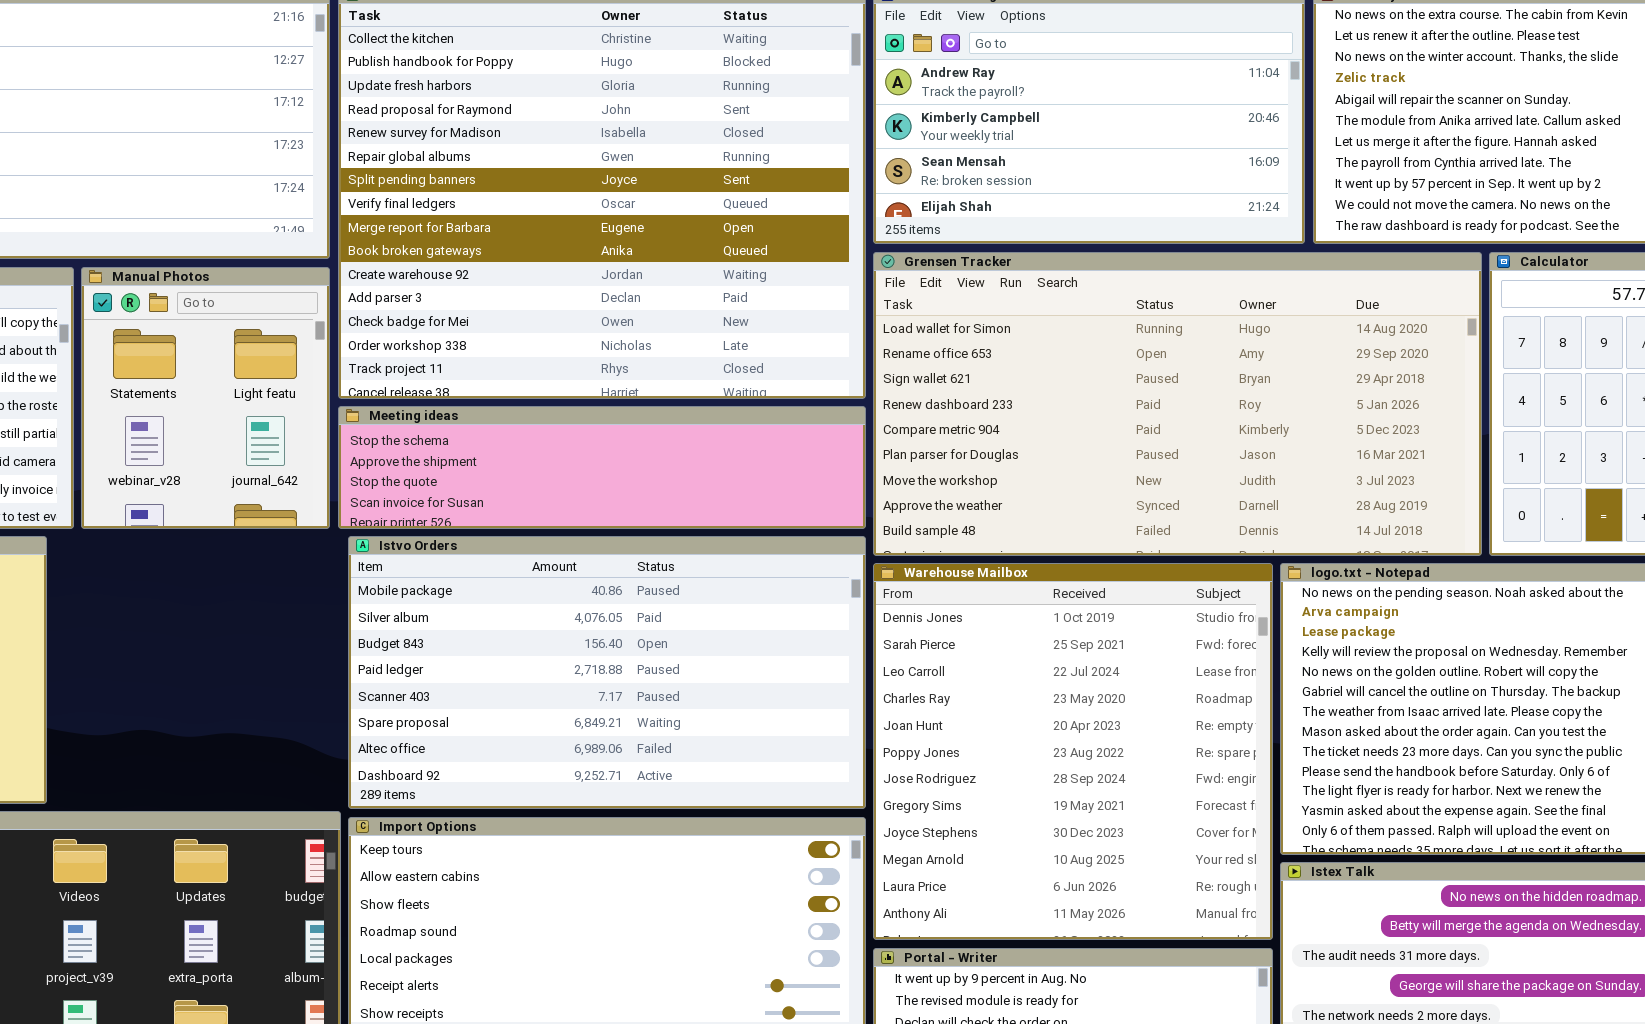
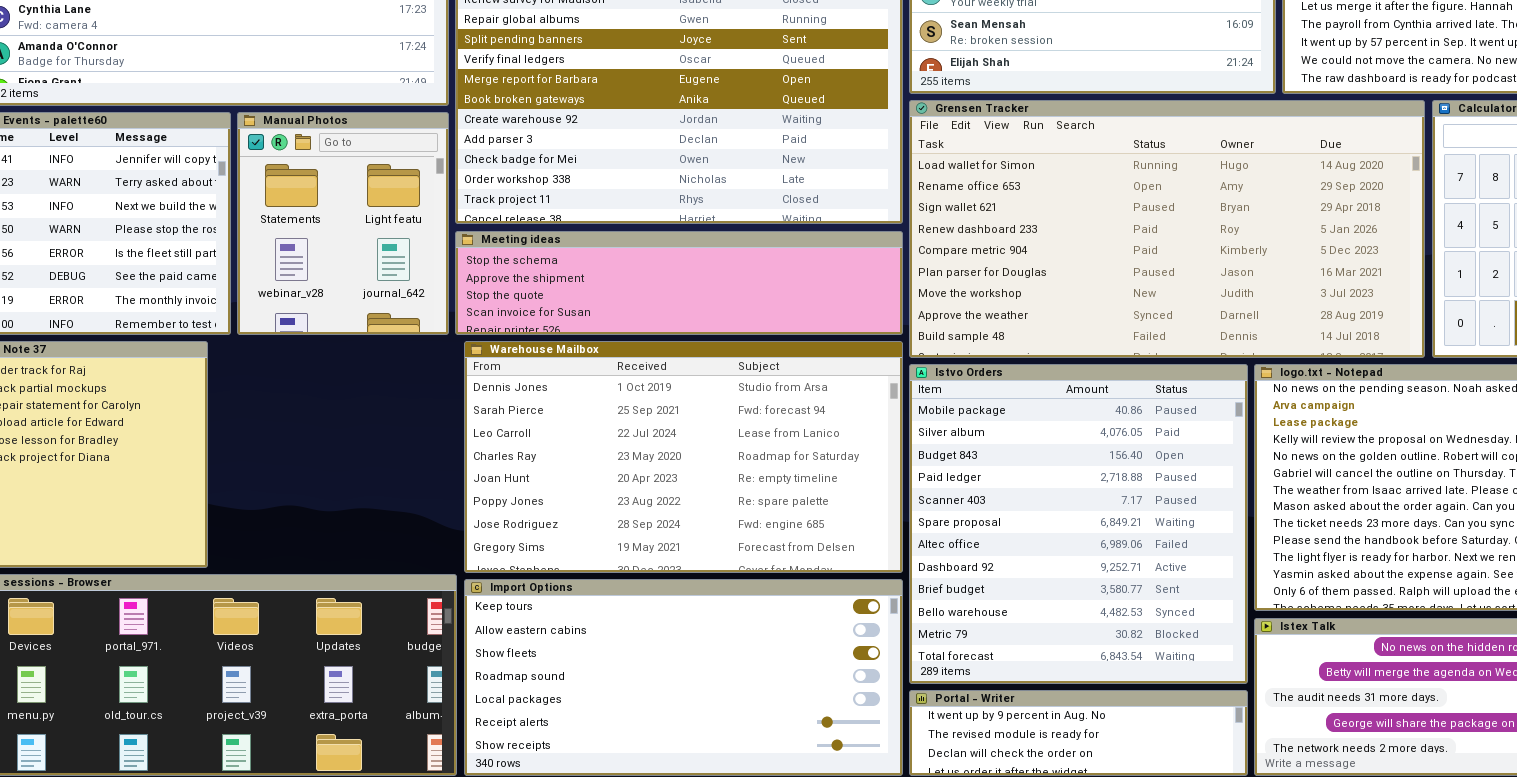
Istvo Orders: [348,536,866,809] -> [909,364,1248,684], moved, resized
Warehouse Mailbox: [873,563,1273,940] -> [464,341,903,573], moved, resized

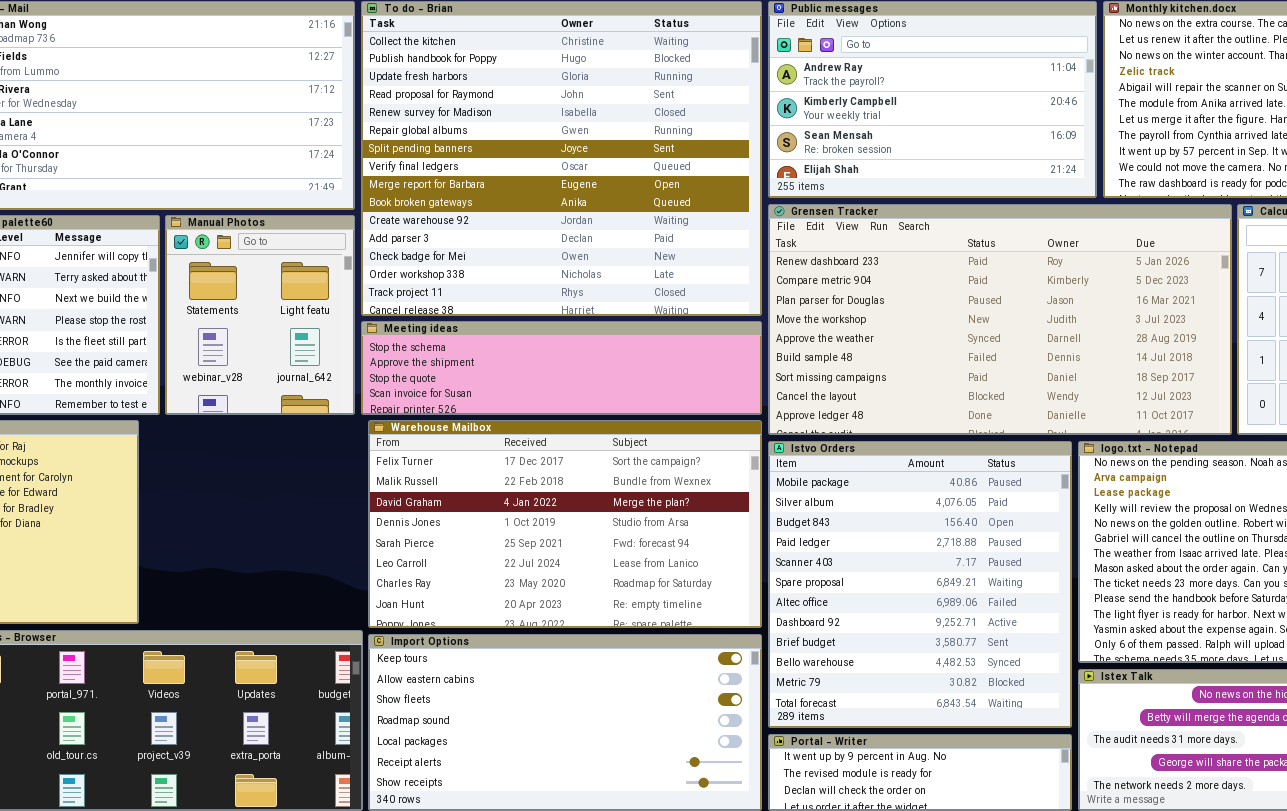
Grensen Tracker: [909,100,1425,358] -> [768,204,1232,435], scrolled down 3 rows
Warehouse Mailbox: [464,341,903,573] -> [368,420,762,628], scrolled up 3 rows

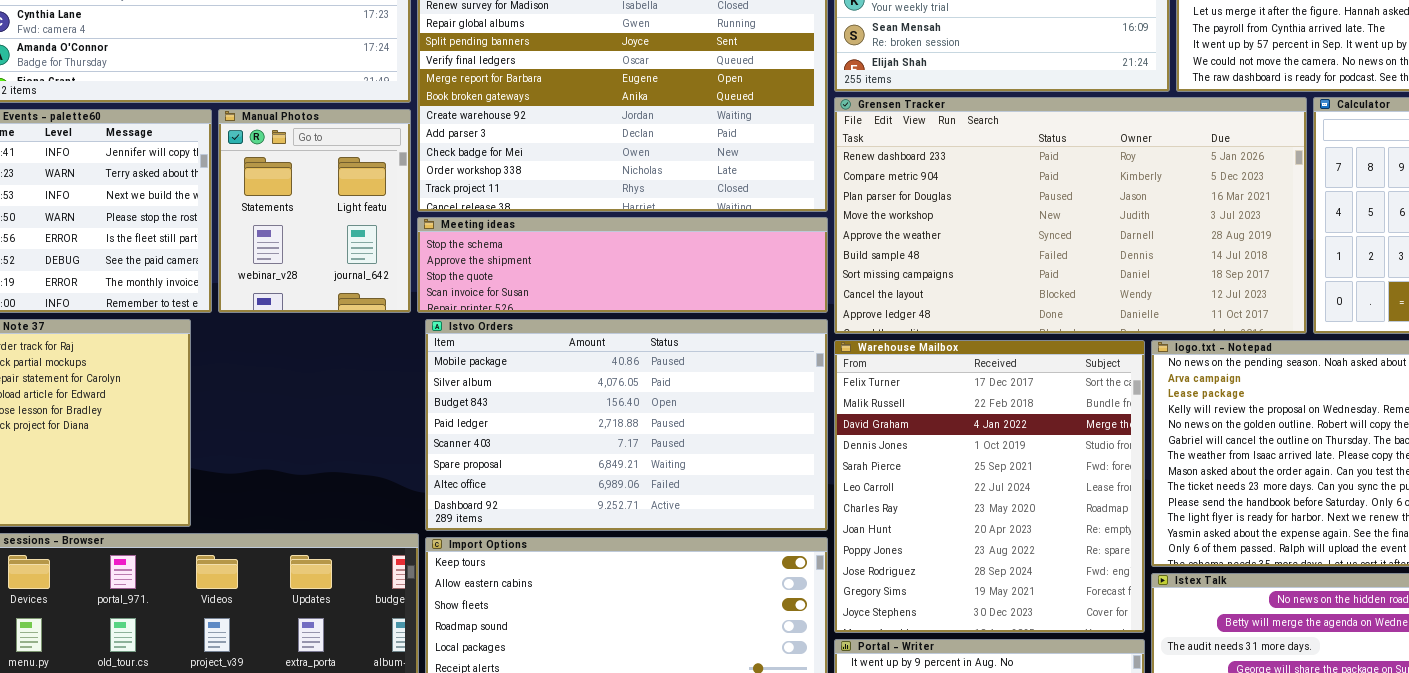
Warehouse Mailbox: [368,420,762,628] -> [834,340,1145,633], moved, resized
Istvo Orders: [768,441,1072,728] -> [425,319,828,531], moved, resized

